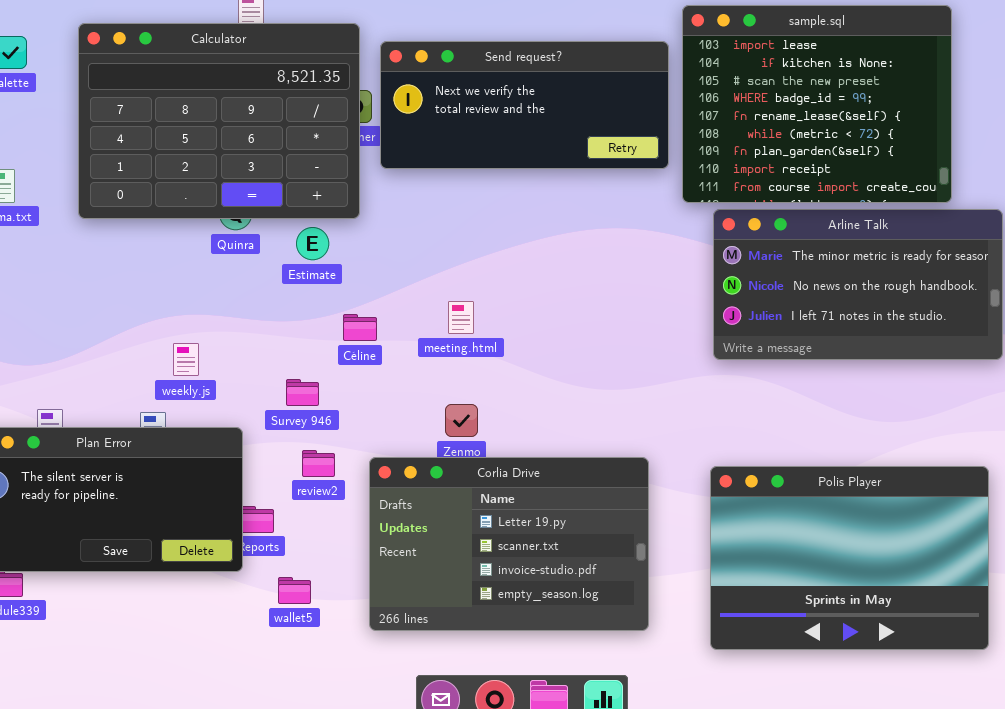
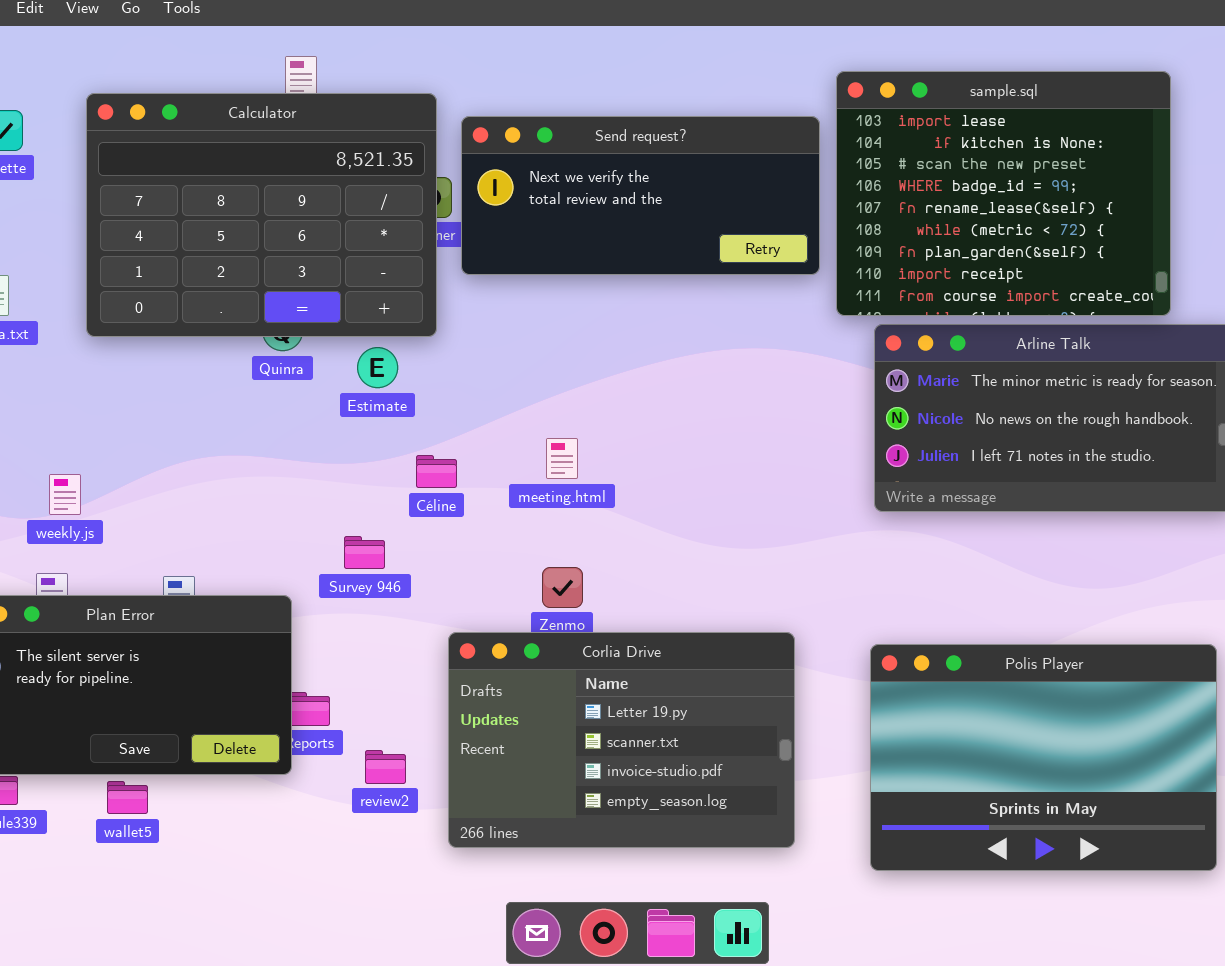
weekly.js: [173,343,199,376] -> [49,474,81,515], moved
review2: [302,450,335,477] -> [365,750,406,784], moved
wallet5: [278,577,311,604] -> [107,781,148,814], moved

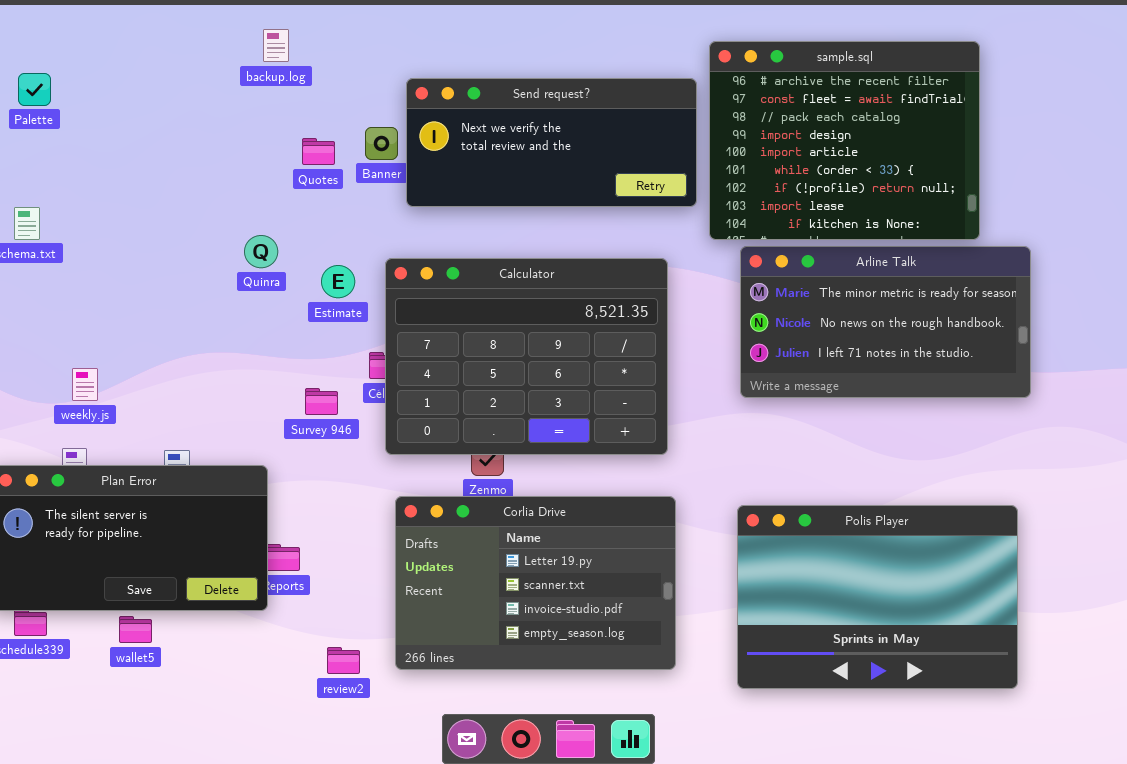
sample.sql: [836,71,1171,316] -> [709,41,980,240], scrolled up 7 rows
Calculator: [86,93,437,337] -> [385,258,668,455], moved
Survey 946: [344,536,385,569] -> [305,388,338,415], moved
review2: [365,750,406,784] -> [327,647,360,674], moved

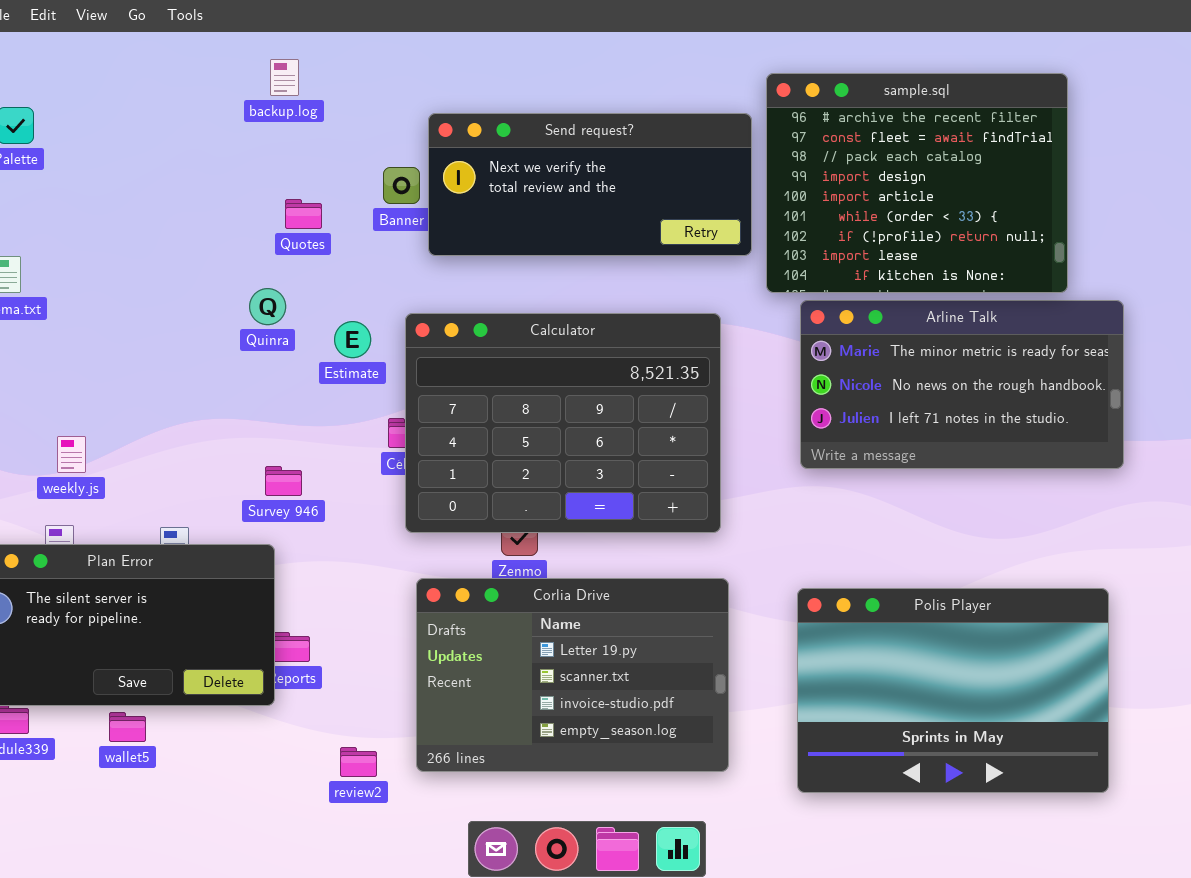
Quotes: [302,138,335,165] -> [285,199,322,229], moved
Survey 946: [305,388,338,415] -> [265,466,302,496], moved

